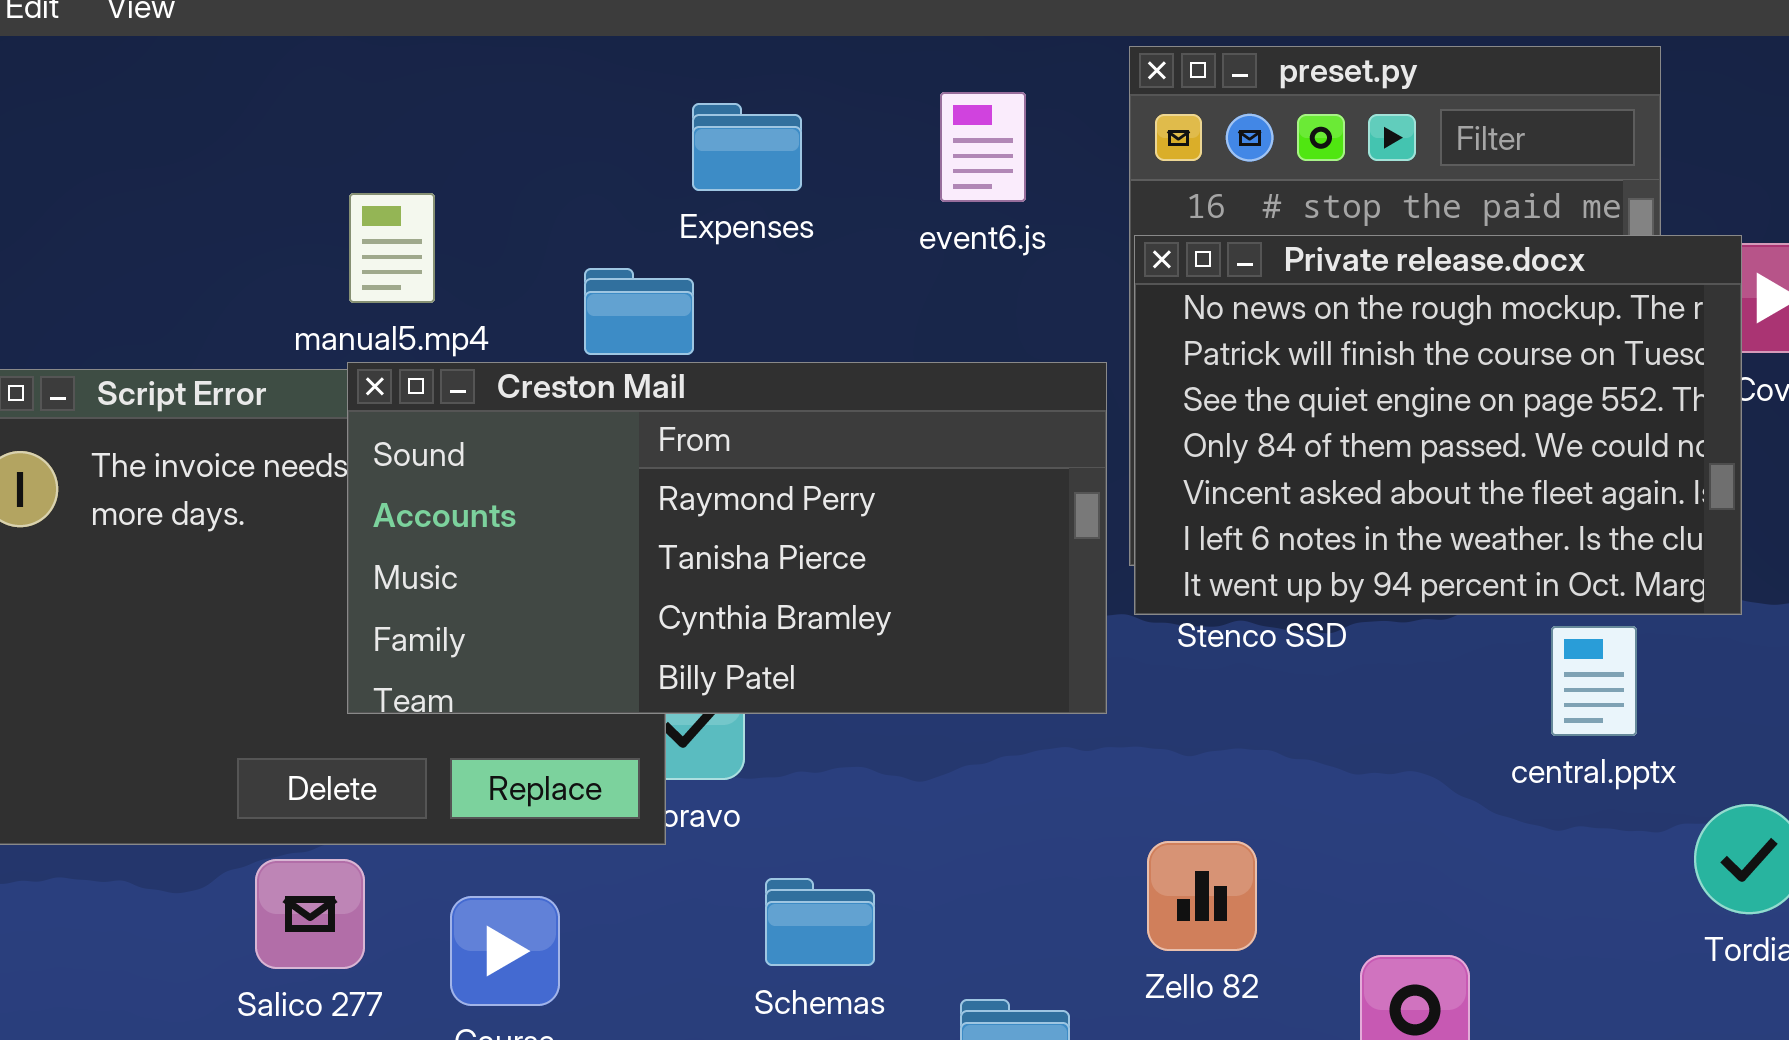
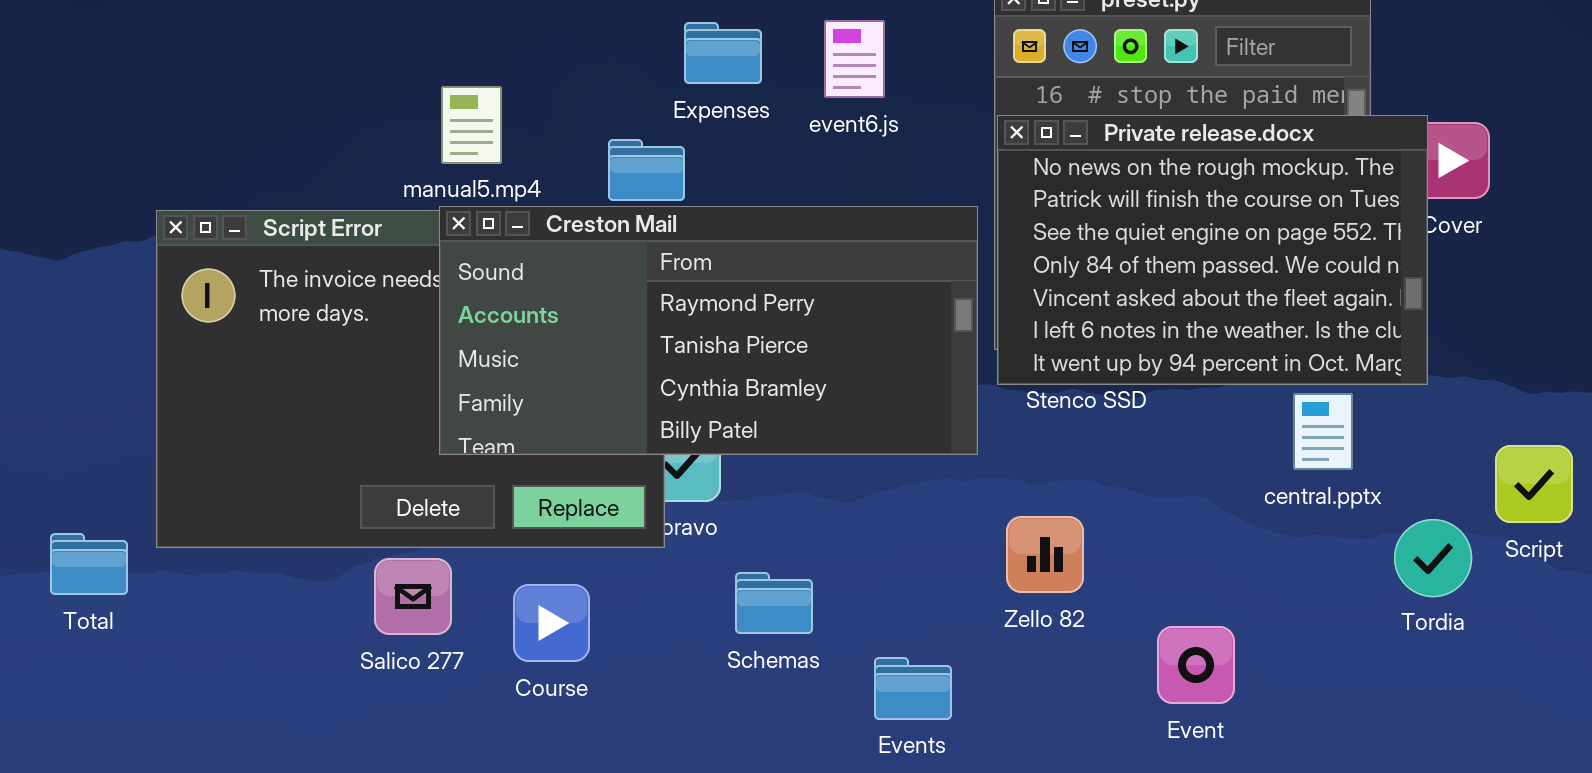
event6.js: [940,92,1026,202] -> [824,20,885,98], moved
Zello 82: [1147,841,1257,951] -> [1006,516,1084,593], moved

